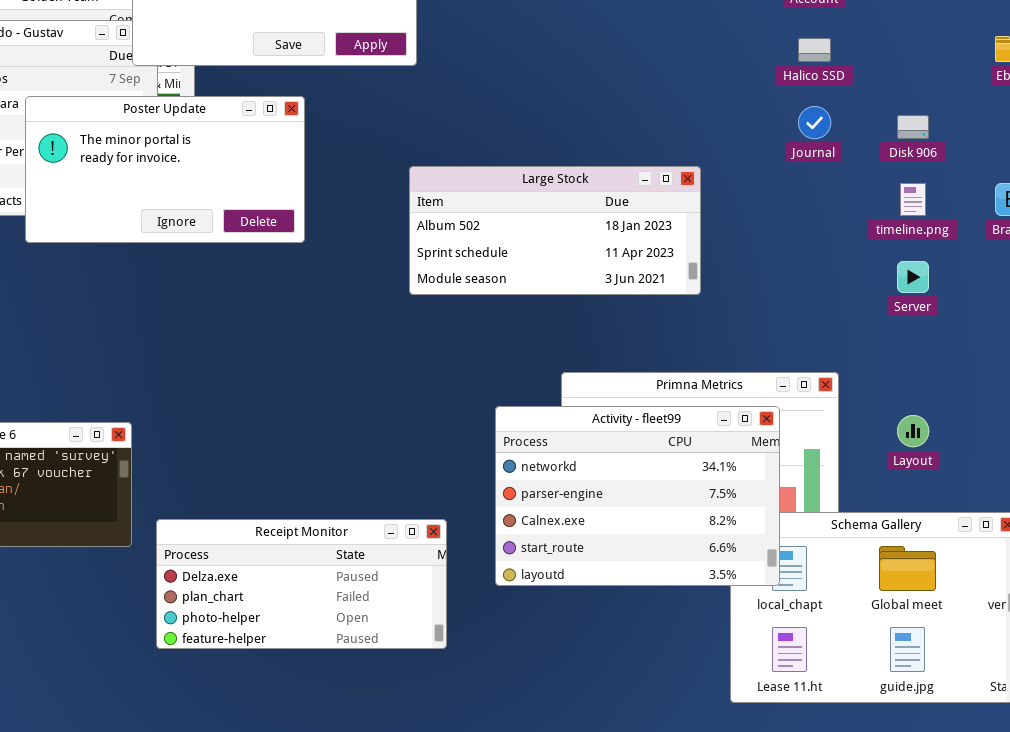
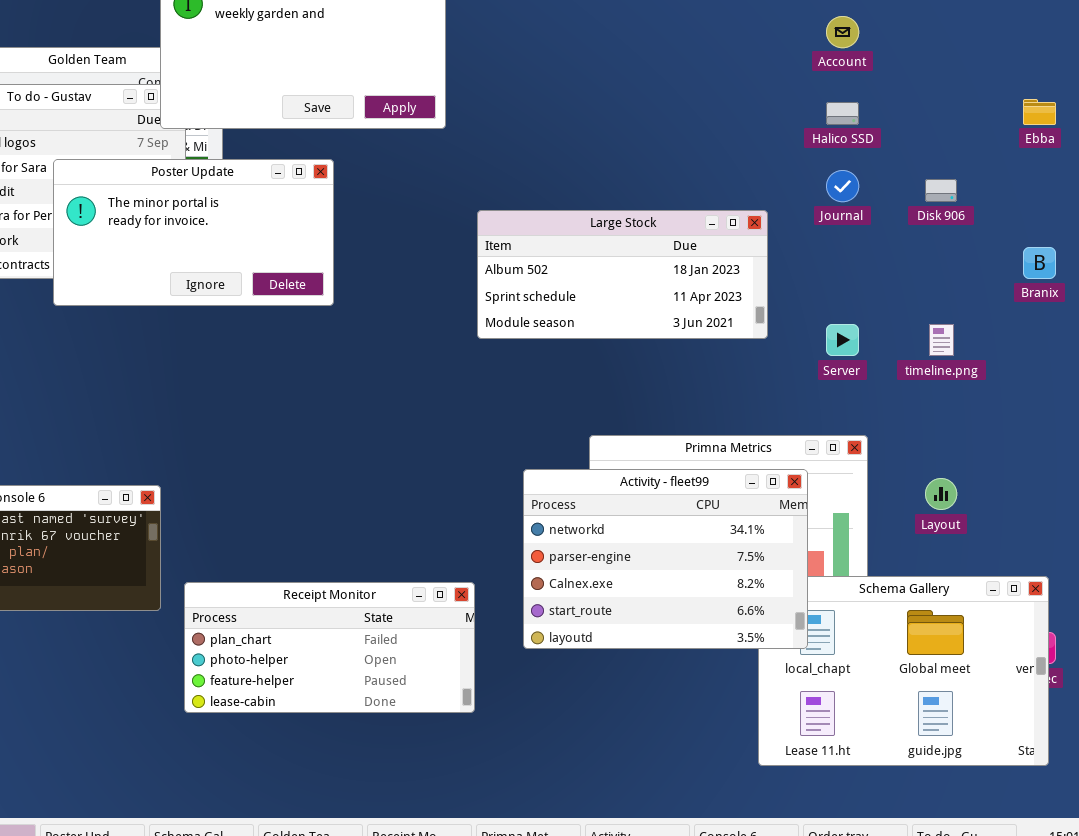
Large Stock: [409,166,701,295] -> [477,210,768,339], moved
timeline.png: [900,183,926,216] -> [929,324,954,356], moved
Server: [897,261,929,293] -> [826,324,859,356], moved
Receipt Monitor: [156,519,447,649] -> [184,582,475,713], scrolled down 1 row

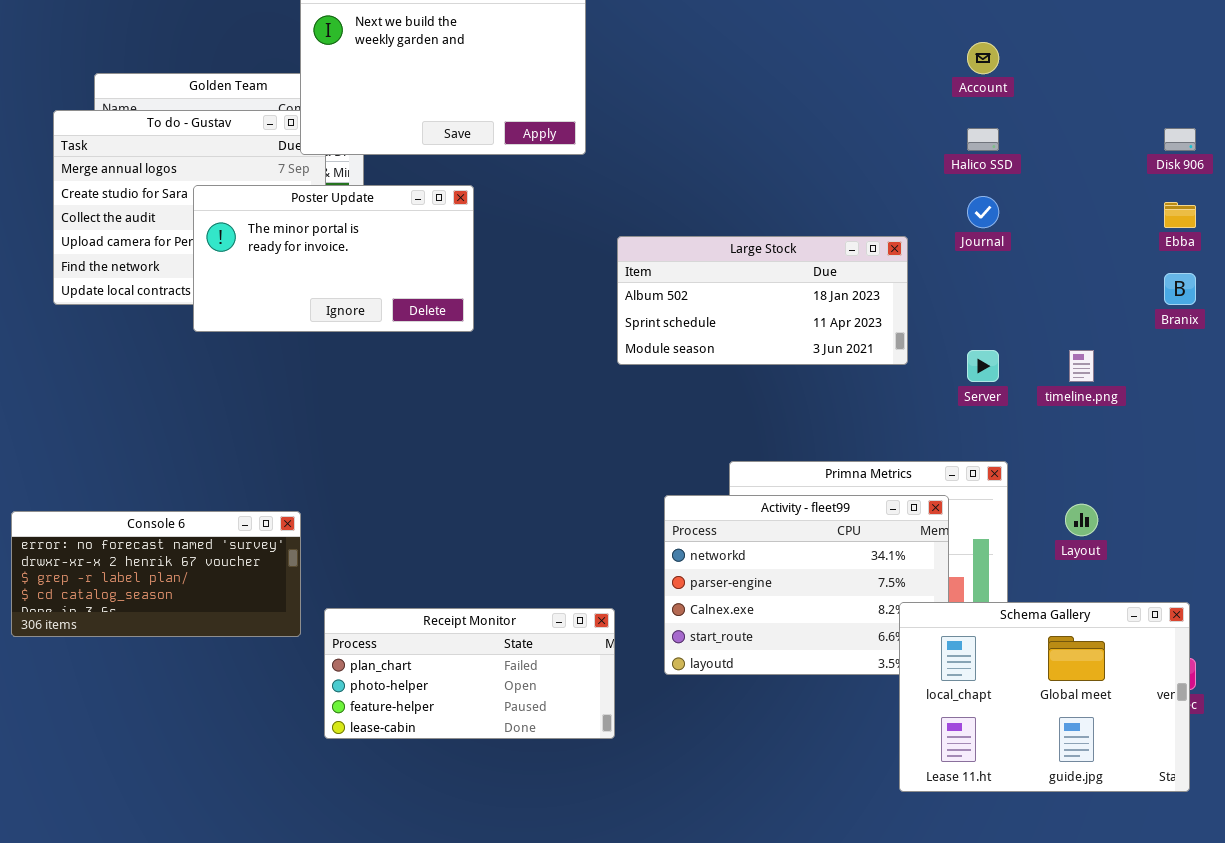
Ebba: [1023,99,1056,125] -> [1164,202,1196,228], moved
Disk 906: [925,179,957,202] -> [1164,128,1196,151], moved
Schema Gallery: [758,576,1049,766] -> [899,602,1190,792], raised

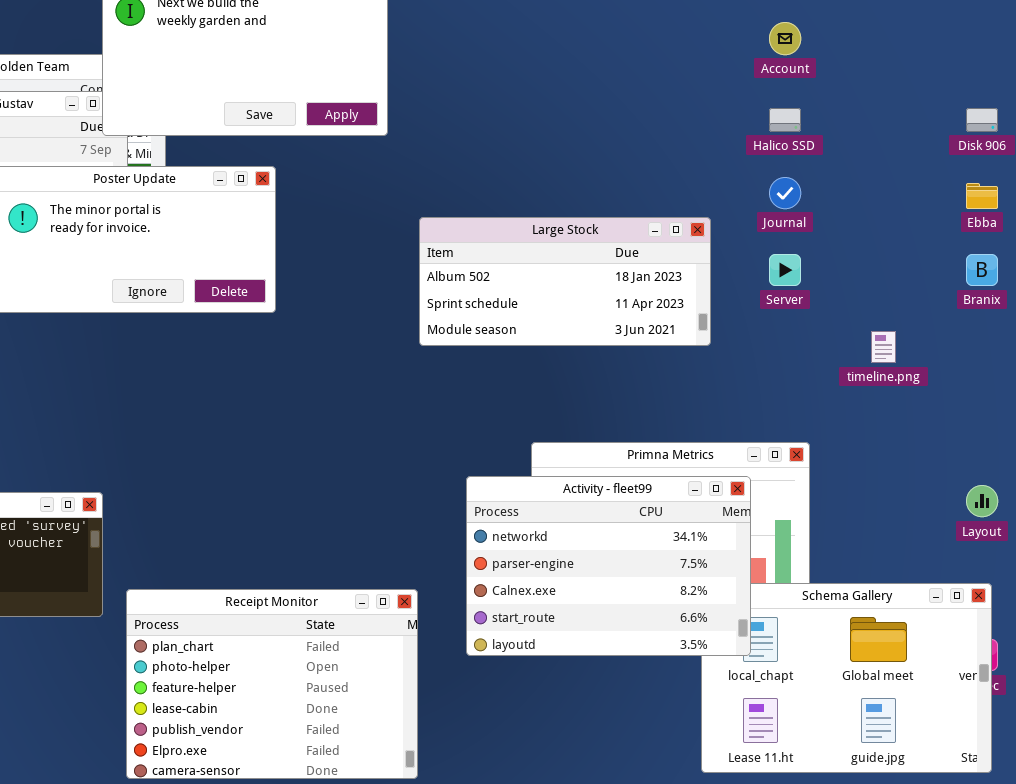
Server: [967,350,999,382] -> [769,254,801,286], moved
Activity - fleet99: [664,495,949,675] -> [466,476,751,656], raised
Layout: [1065,504,1098,536] -> [966,485,998,517], moved
Receipt Monitor: [324,608,615,739] -> [126,589,418,779], resized

